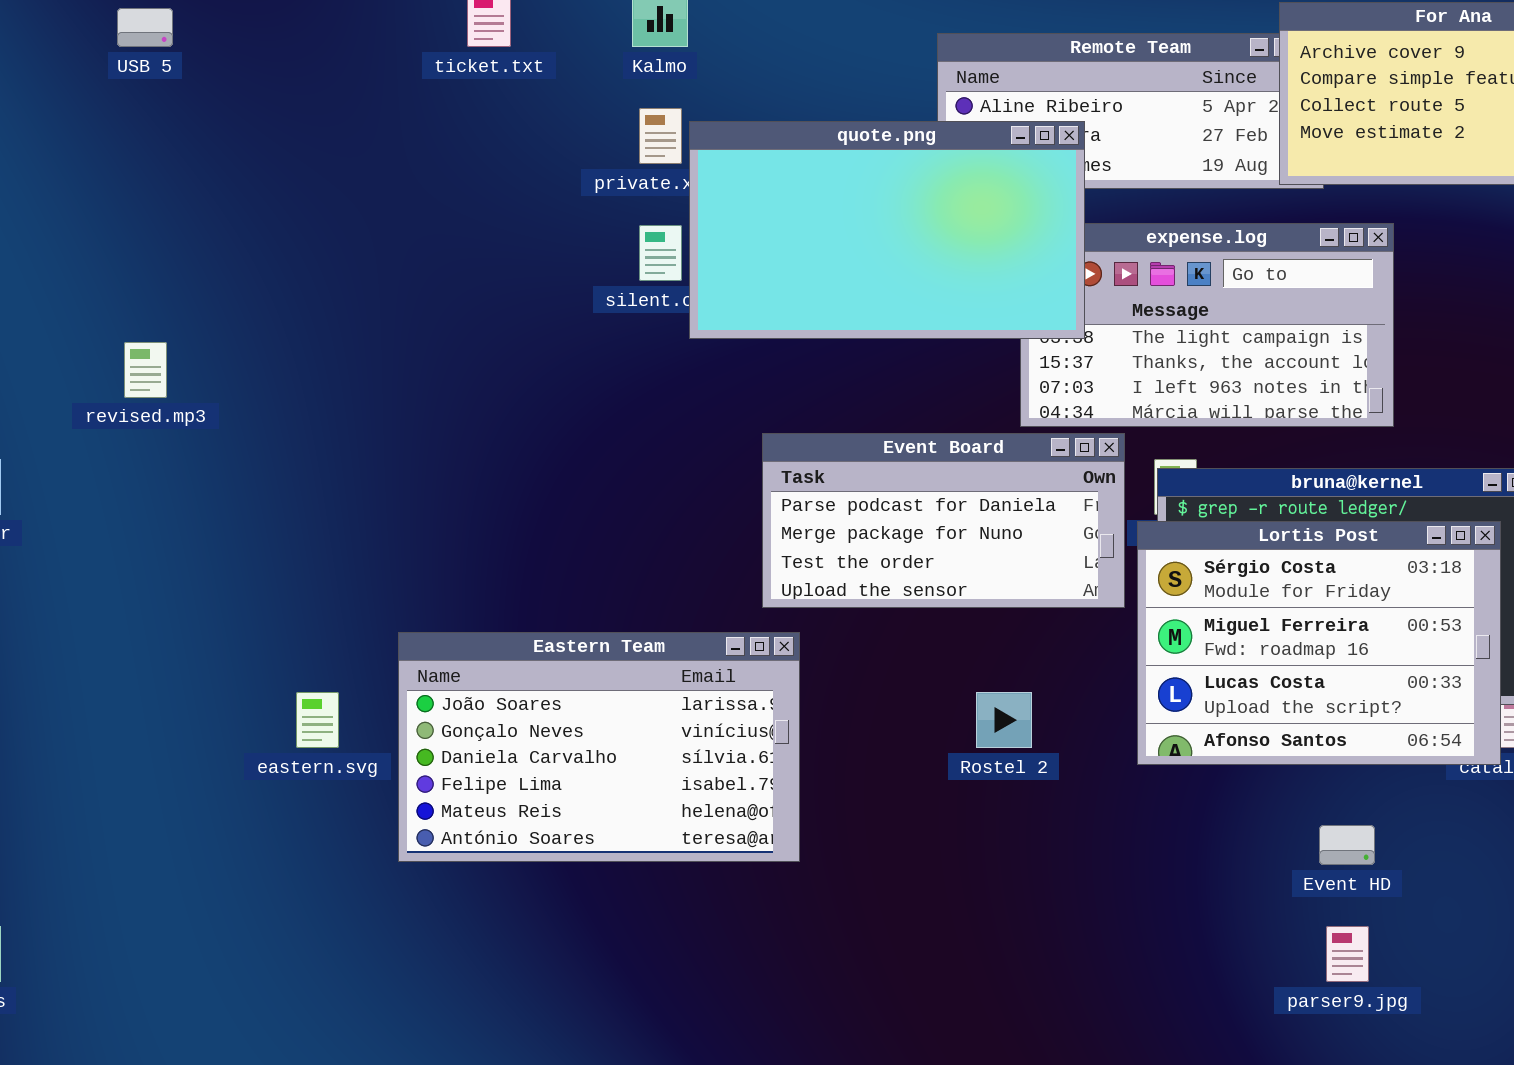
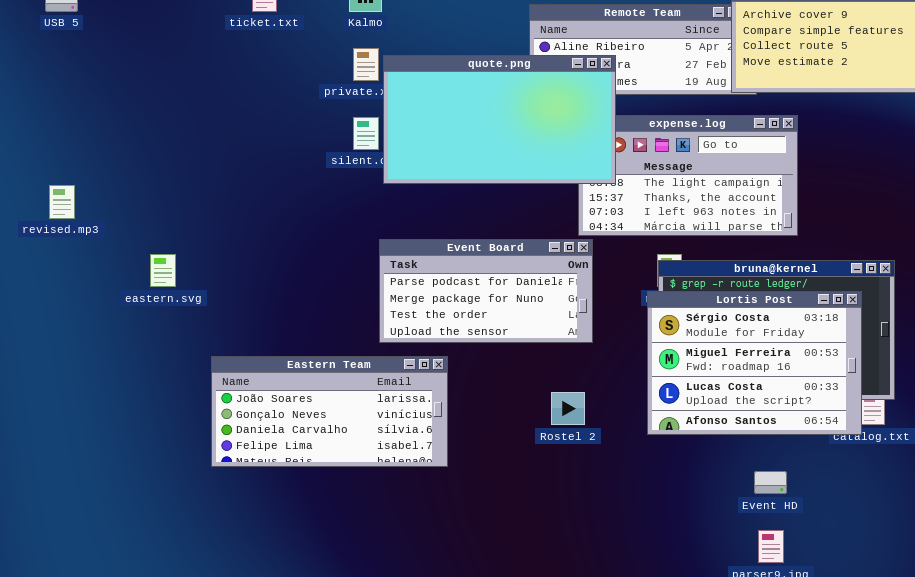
Event Board: [762,433,1125,608] -> [379,239,593,343], moved
Eastern Team: [398,632,800,862] -> [211,356,448,467], resized
eastern.svg: [296,692,339,748] -> [150,254,176,287], moved

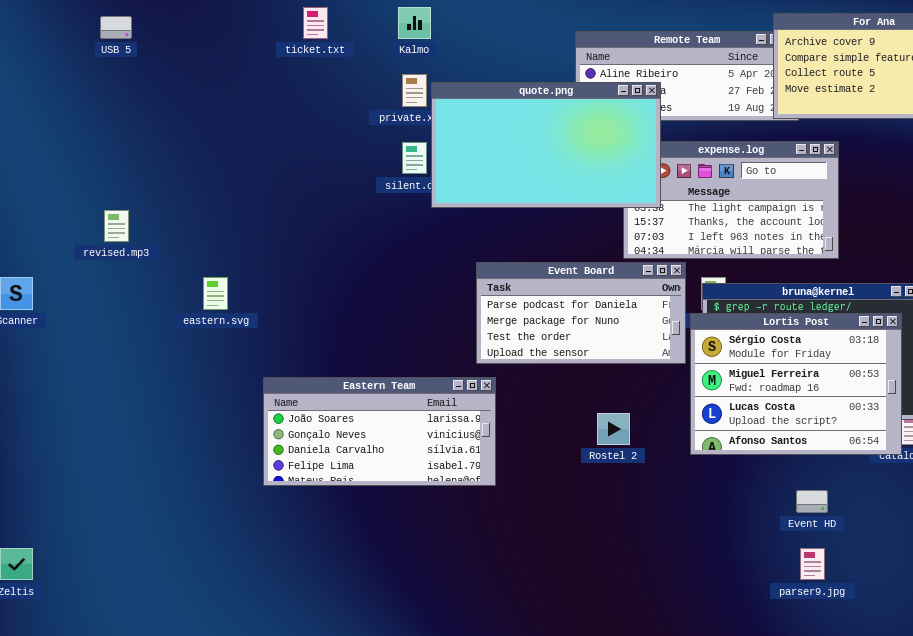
Event Board: [379,239,593,343] -> [476,262,686,364], moved

